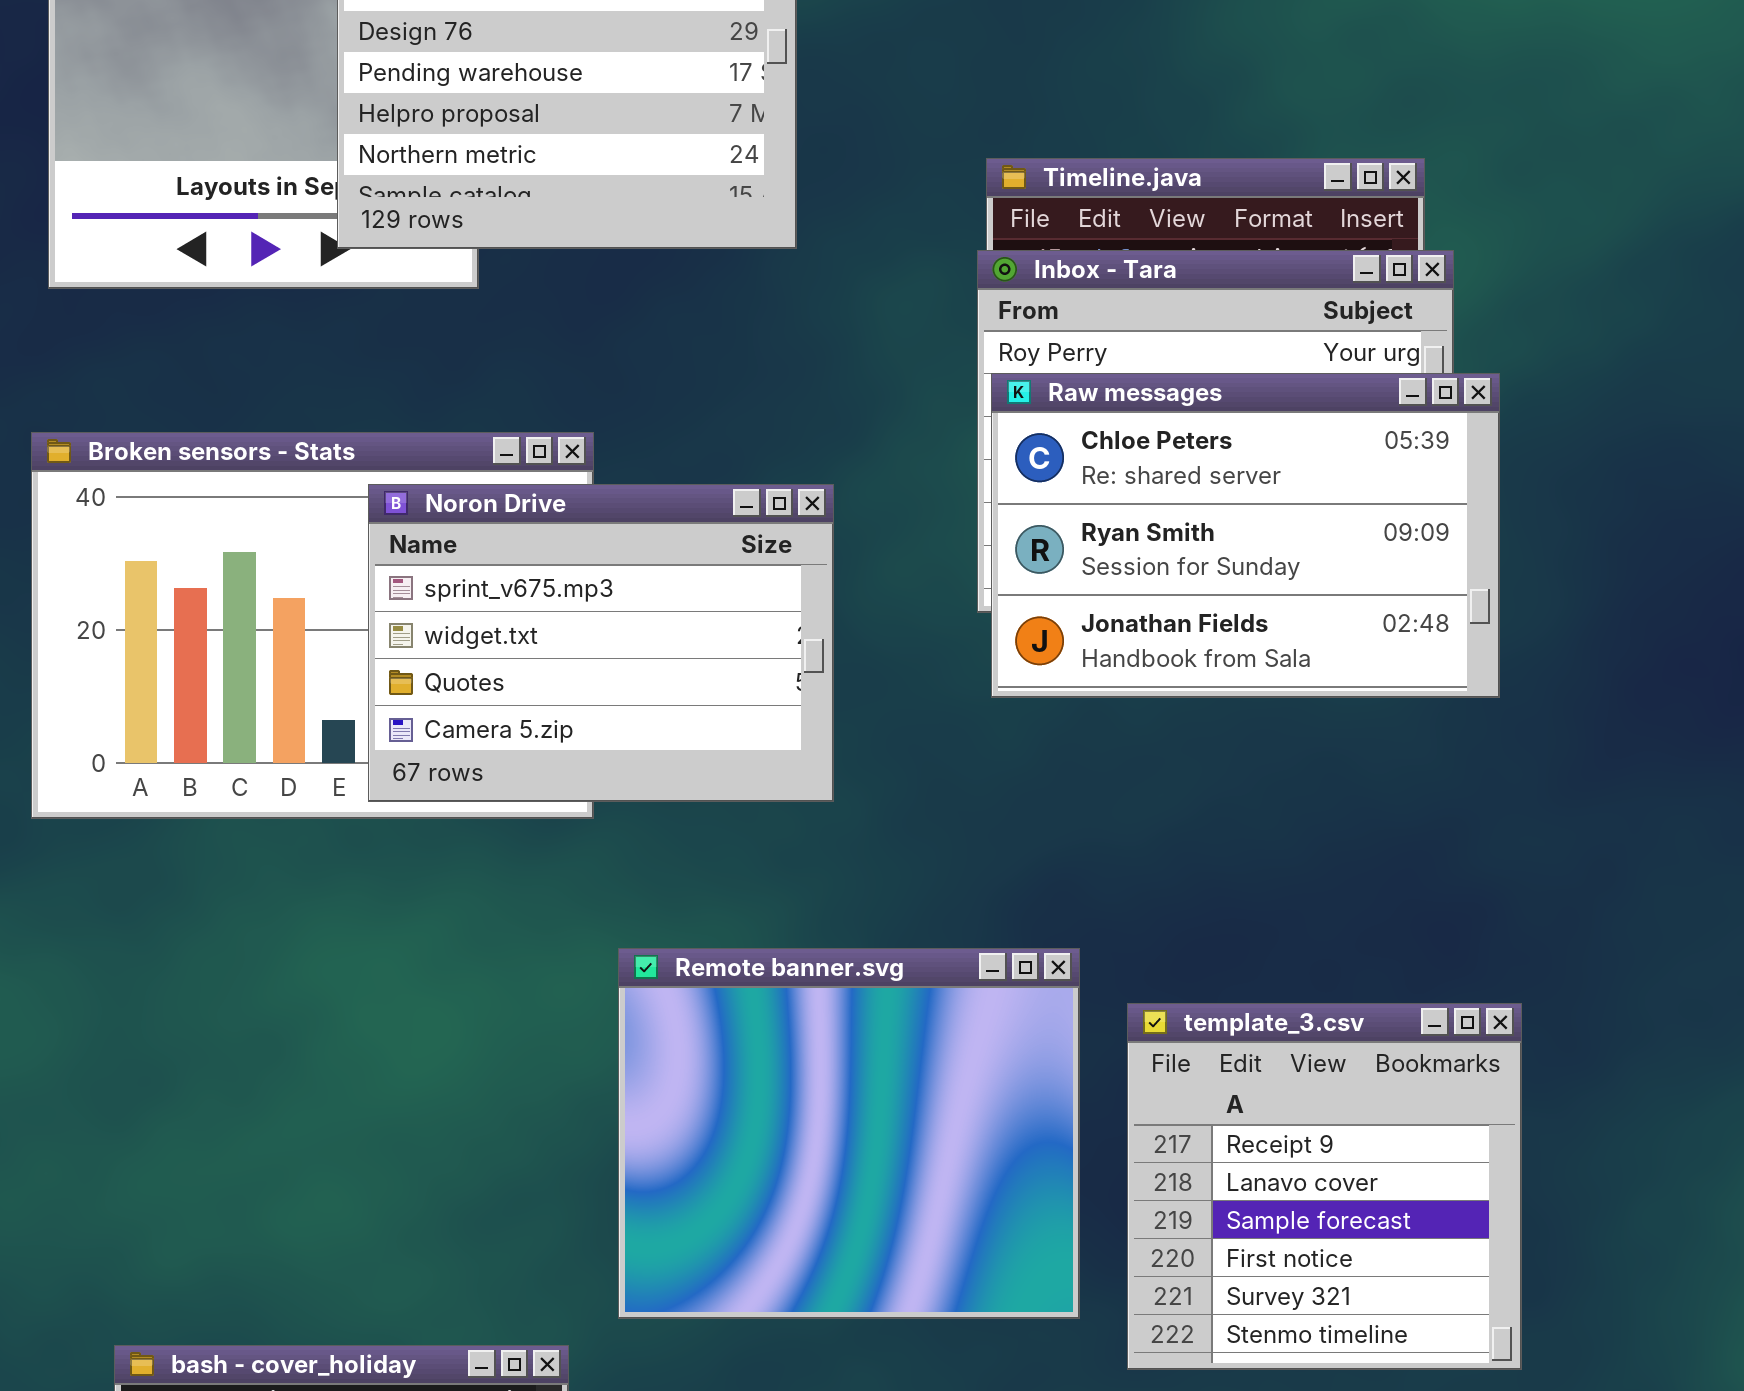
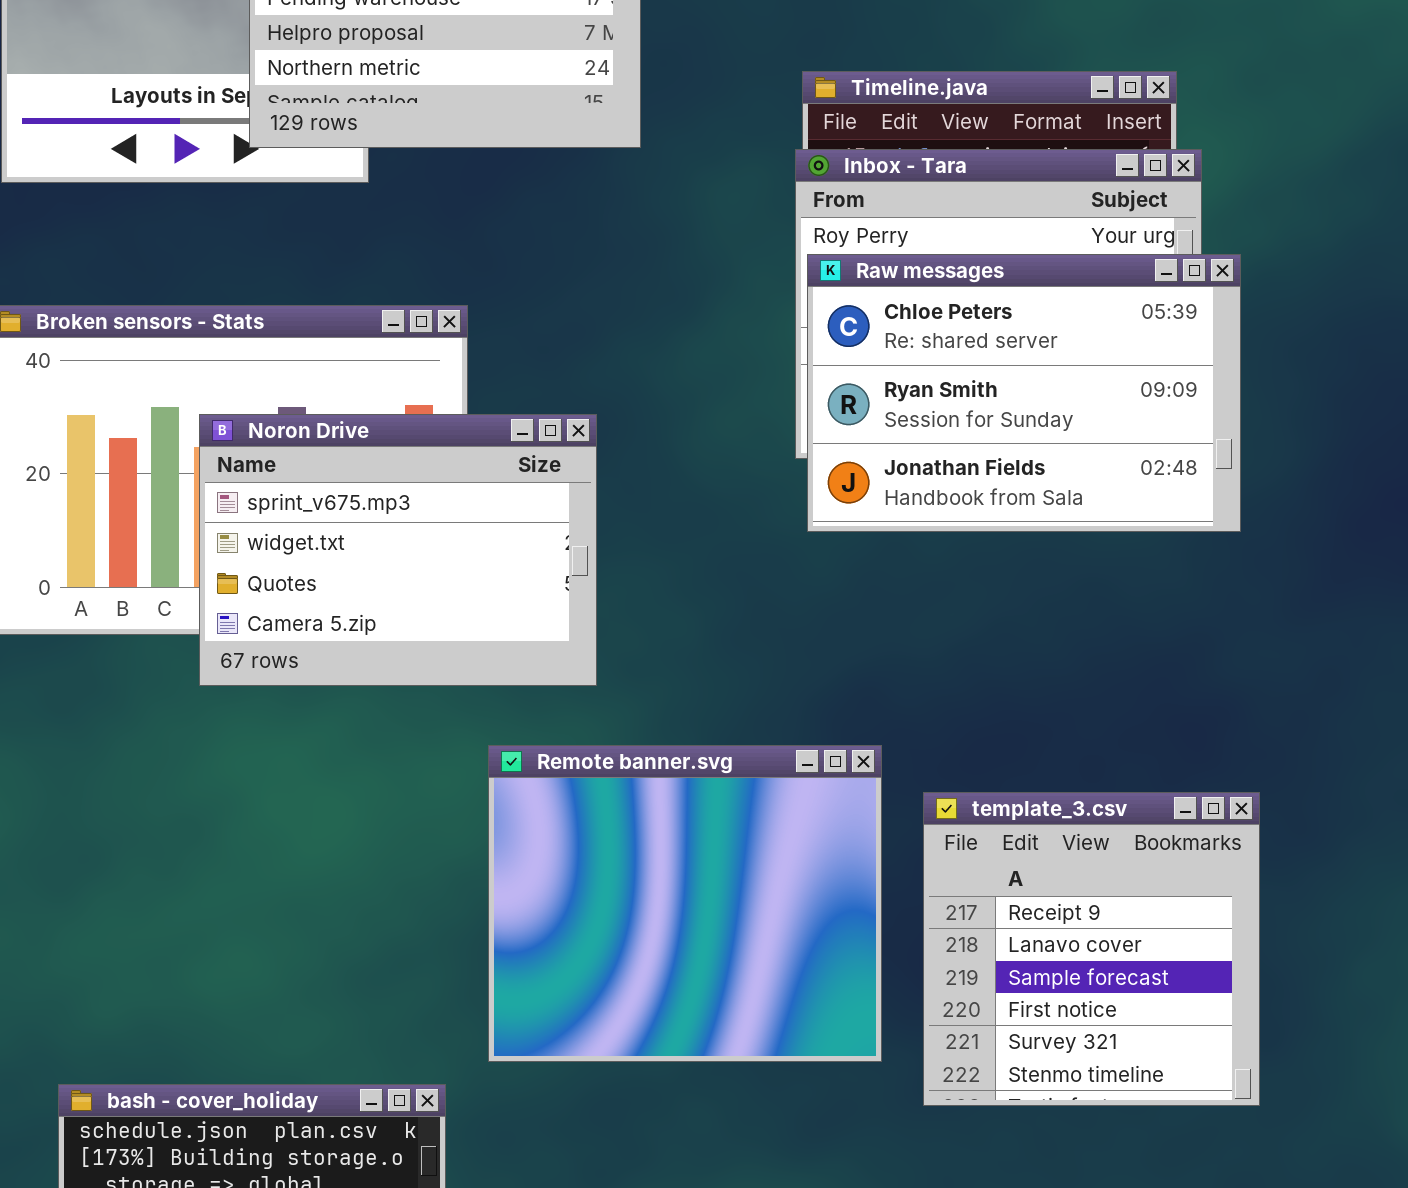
Noron Drive: [368,484,834,802] -> [199,414,597,686], moved

